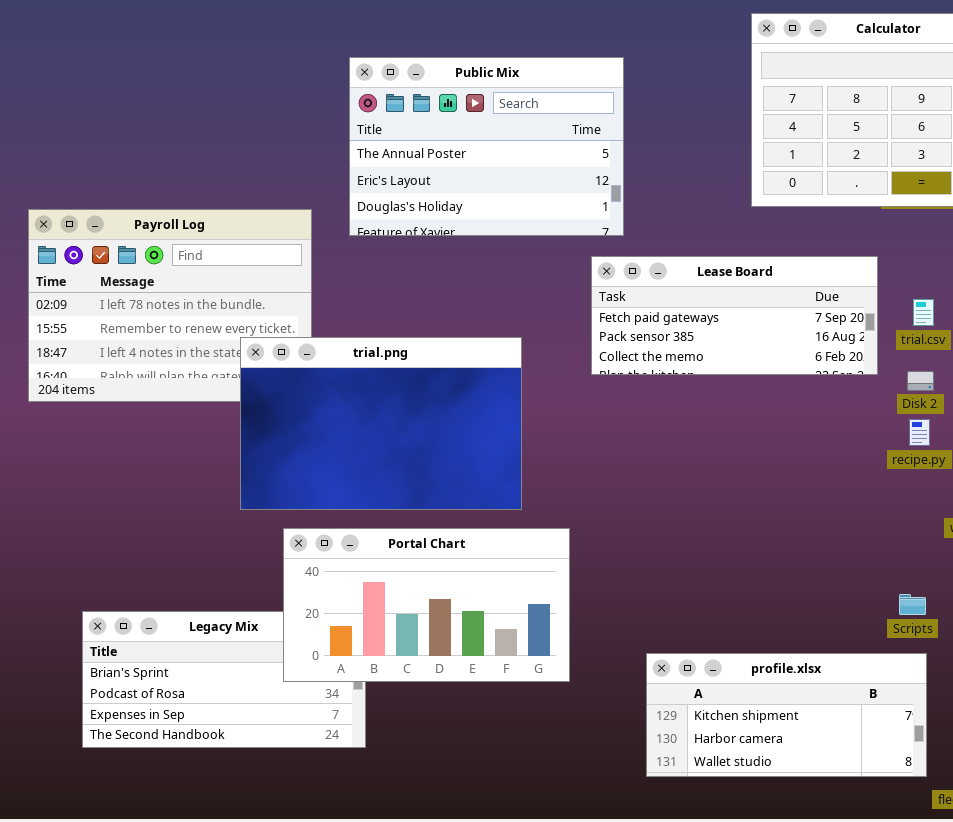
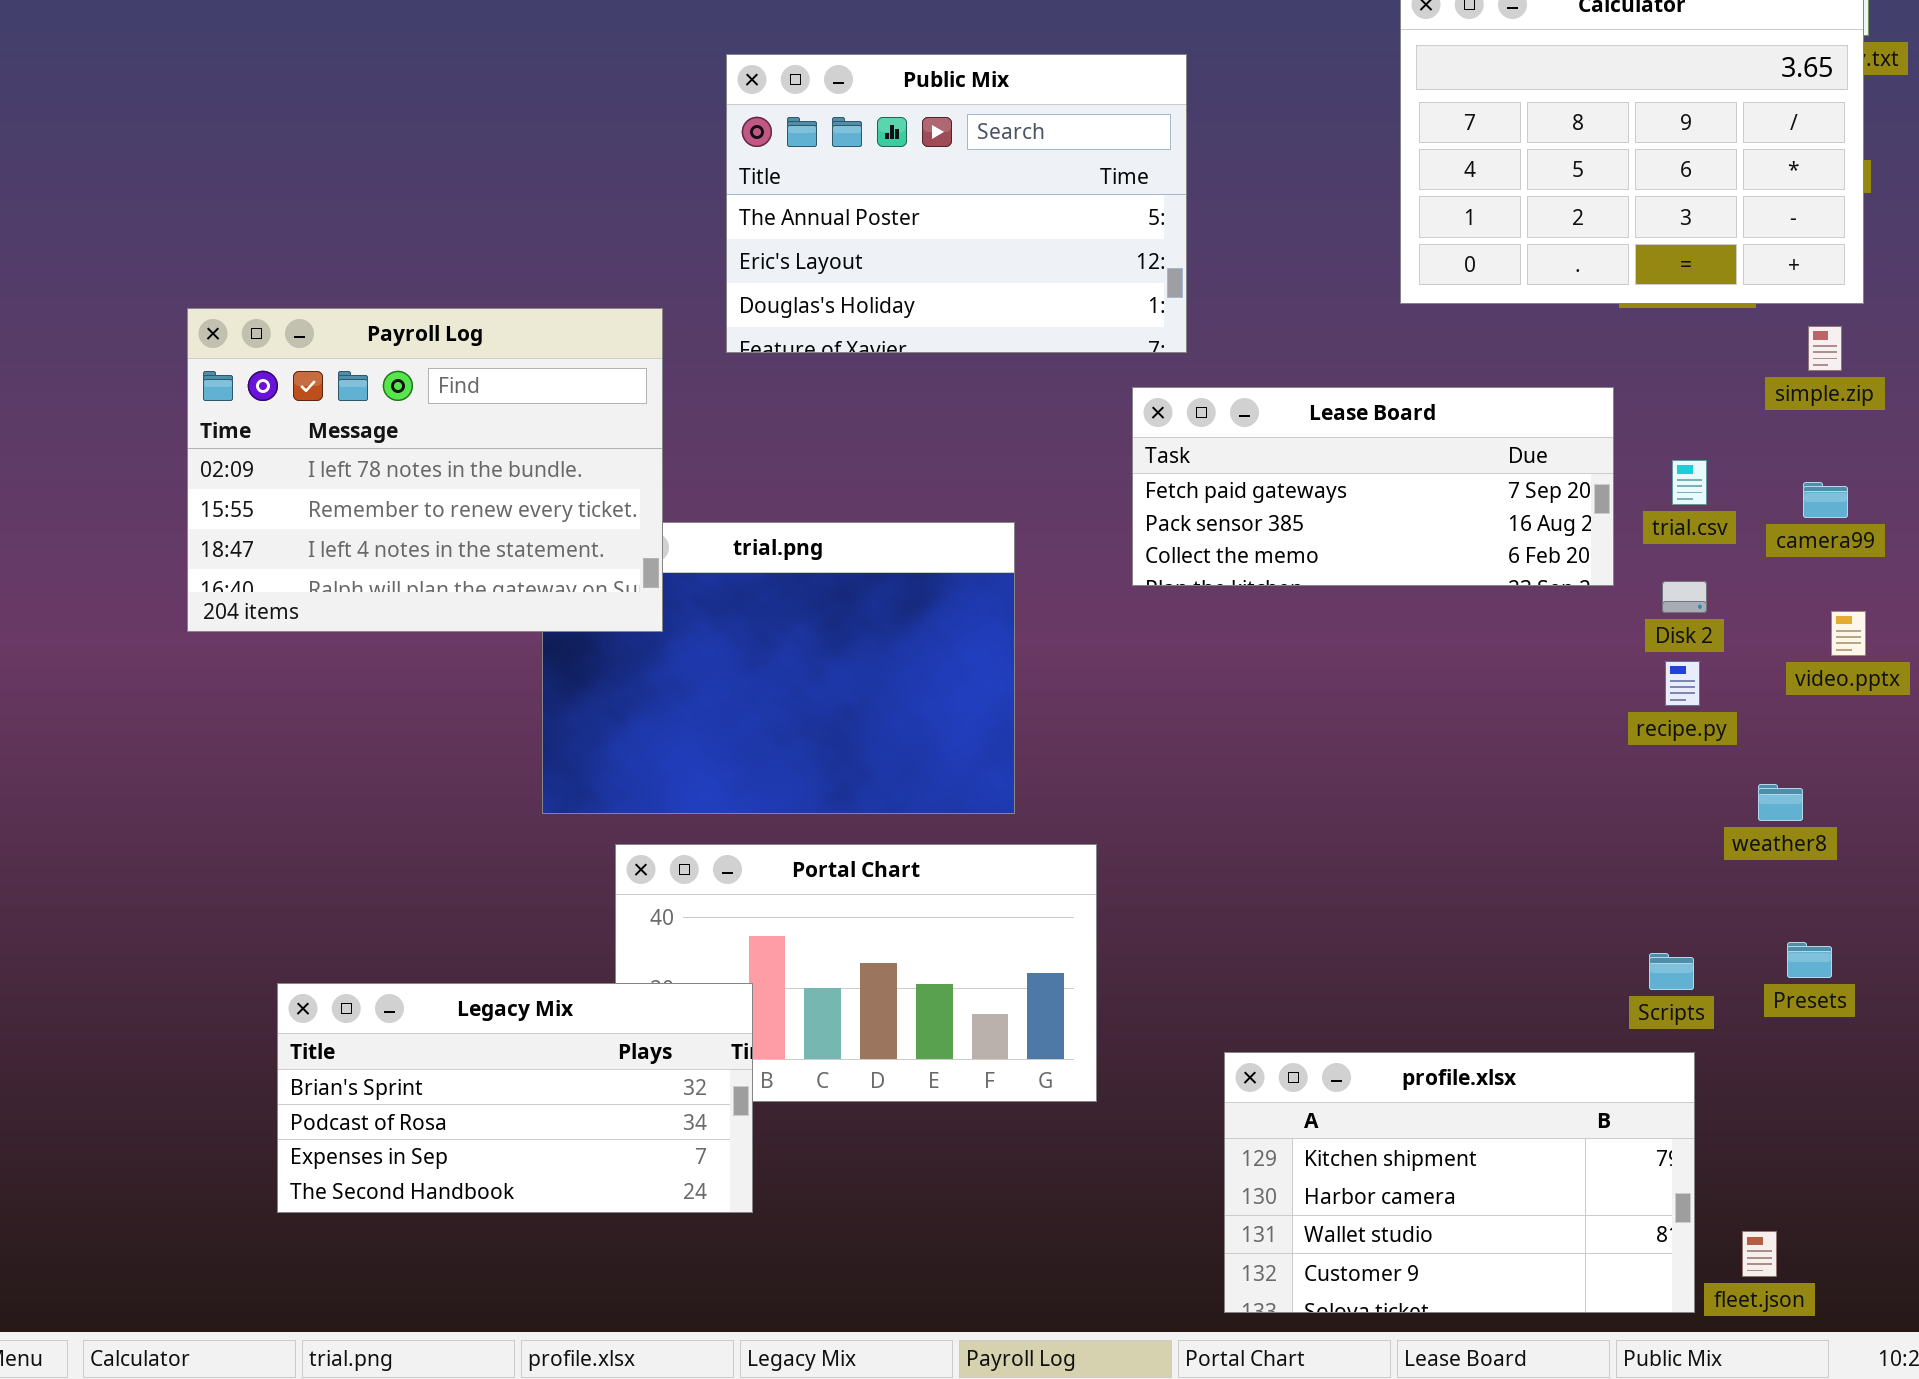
Payroll Log: [28,209,312,402] -> [187,308,663,632], raised
Legacy Mix: [82,611,366,748] -> [277,983,753,1213], raised
profile.xlsx: [646,653,927,777] -> [1224,1052,1695,1313], resized

